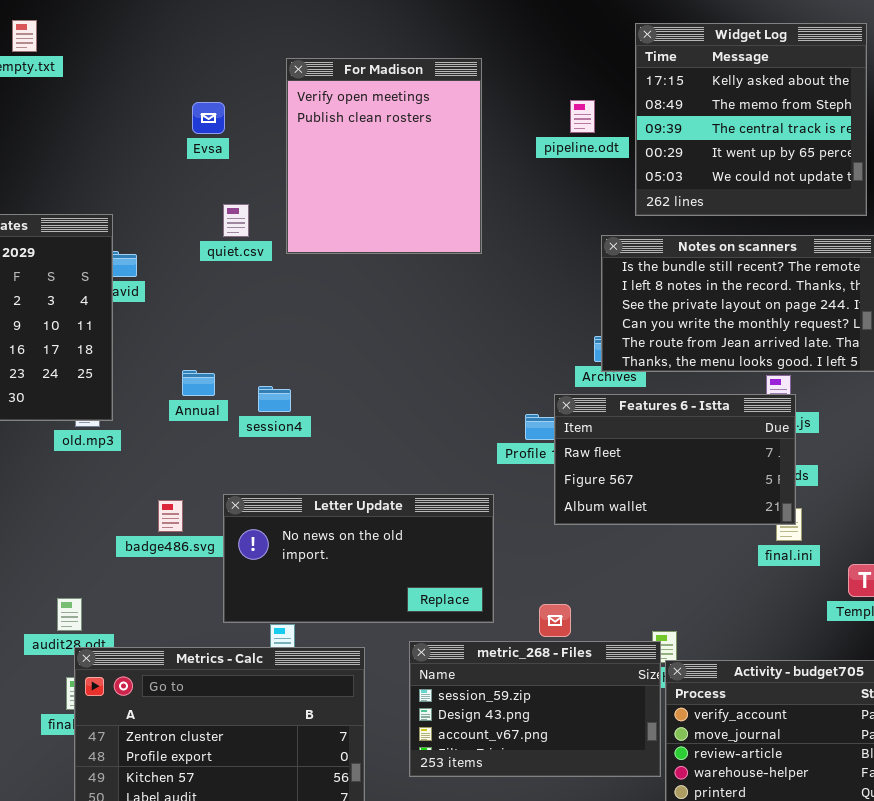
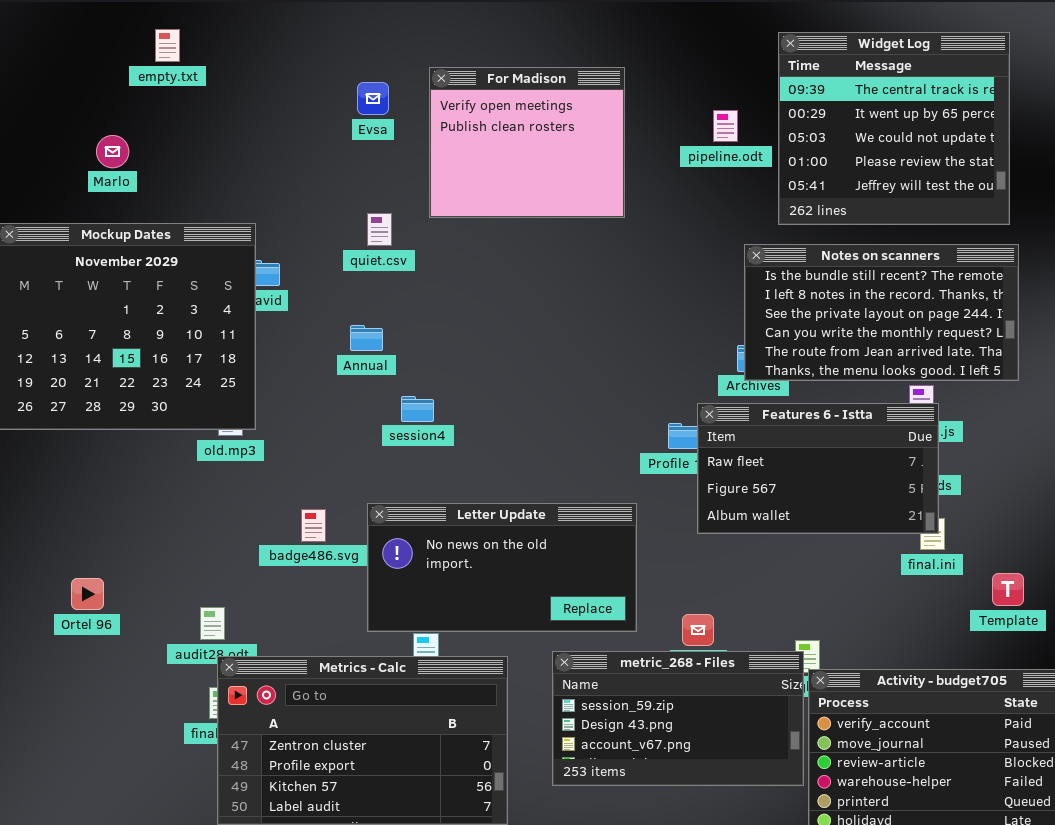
Widget Log: [635,23,867,216] -> [778,32,1010,225], scrolled down 2 rows
For Madison: [286,58,482,254] -> [429,67,625,218], resized
Evsa: [192,102,225,134] -> [357,82,389,115], moved
Annual: [182,370,215,396] -> [350,325,383,351], moved

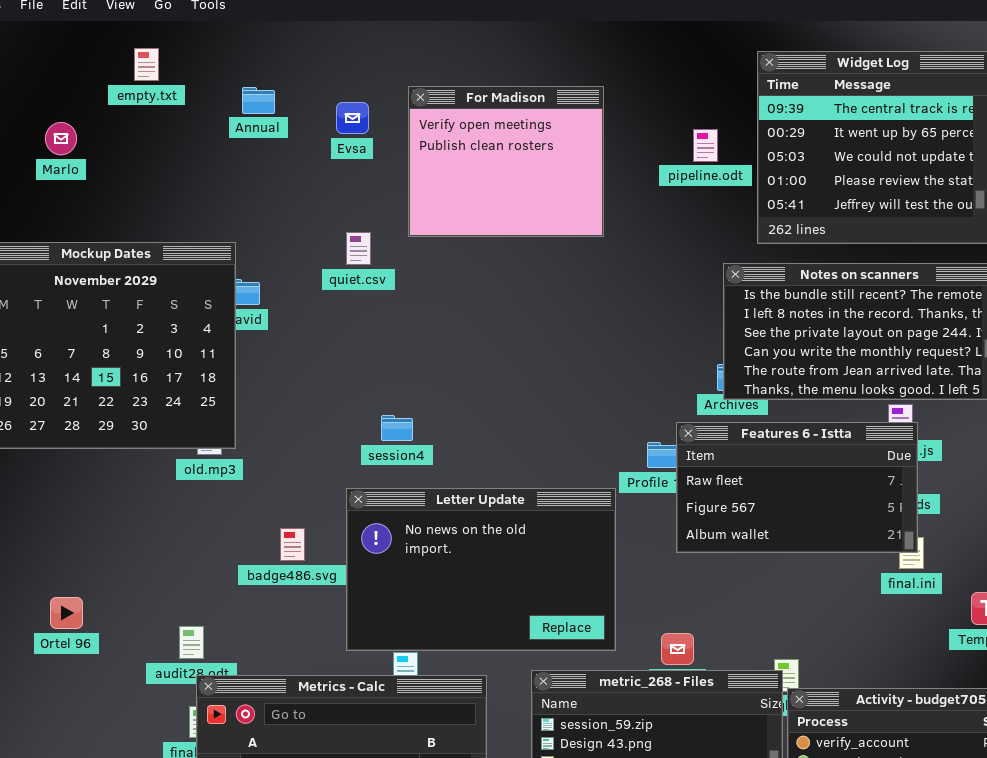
Marlo: [96,135,129,168] -> [45,122,77,155], moved
Annual: [350,325,383,351] -> [242,87,275,114], moved
Letter Update: [367,503,637,632] -> [346,488,616,651], resized

